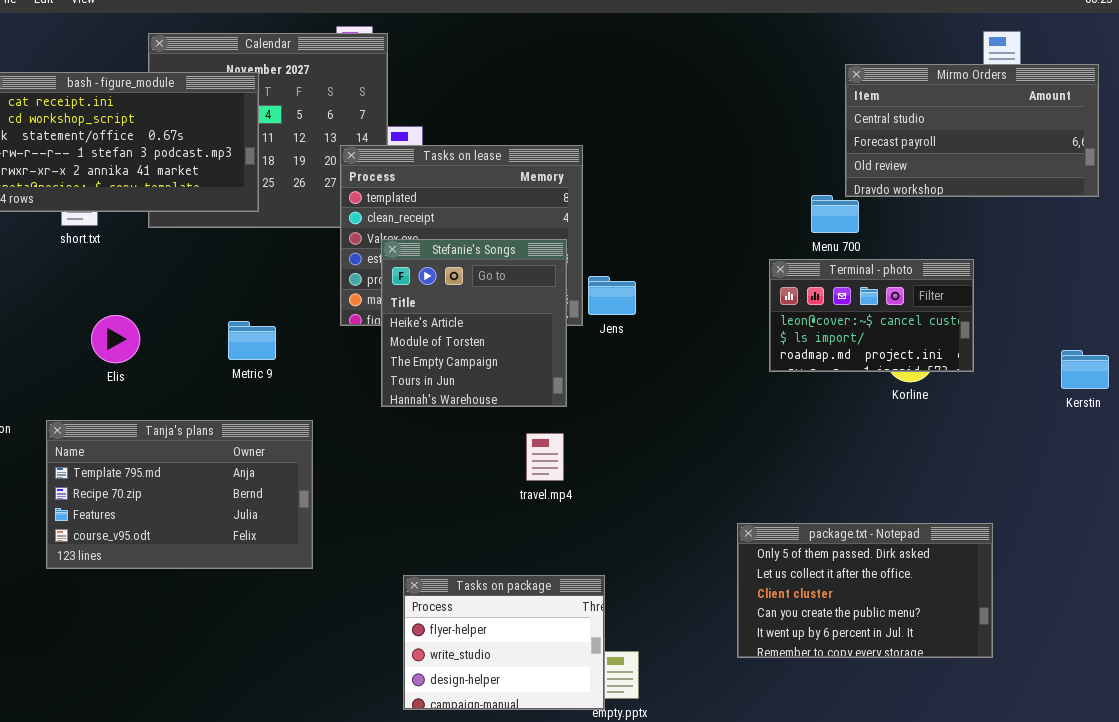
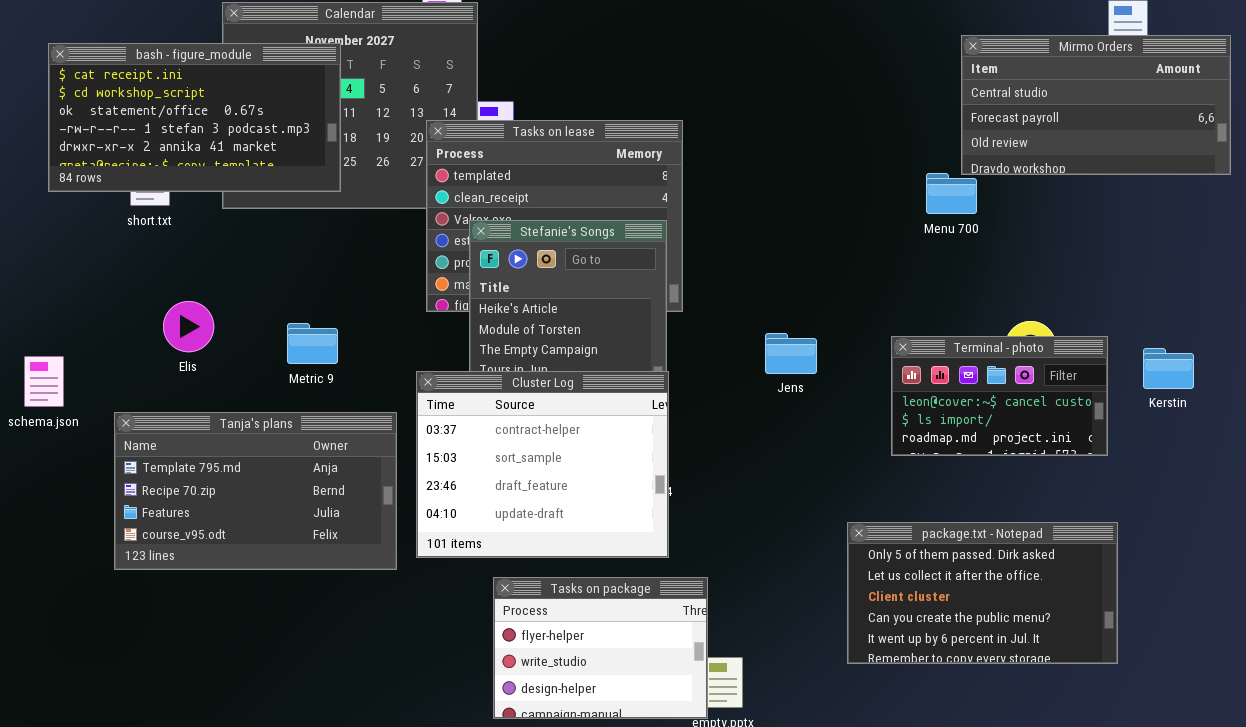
Terminal - photo: [769,259,974,372] -> [891,336,1108,456], moved
Jens: [588,276,636,315] -> [765,333,817,374], moved
Metric 9: [228,321,276,360] -> [287,323,338,364], moved
Kerstin: [1061,350,1109,389] -> [1143,348,1194,389], moved
Cluster Log: none -> [416,371,669,558], opened

